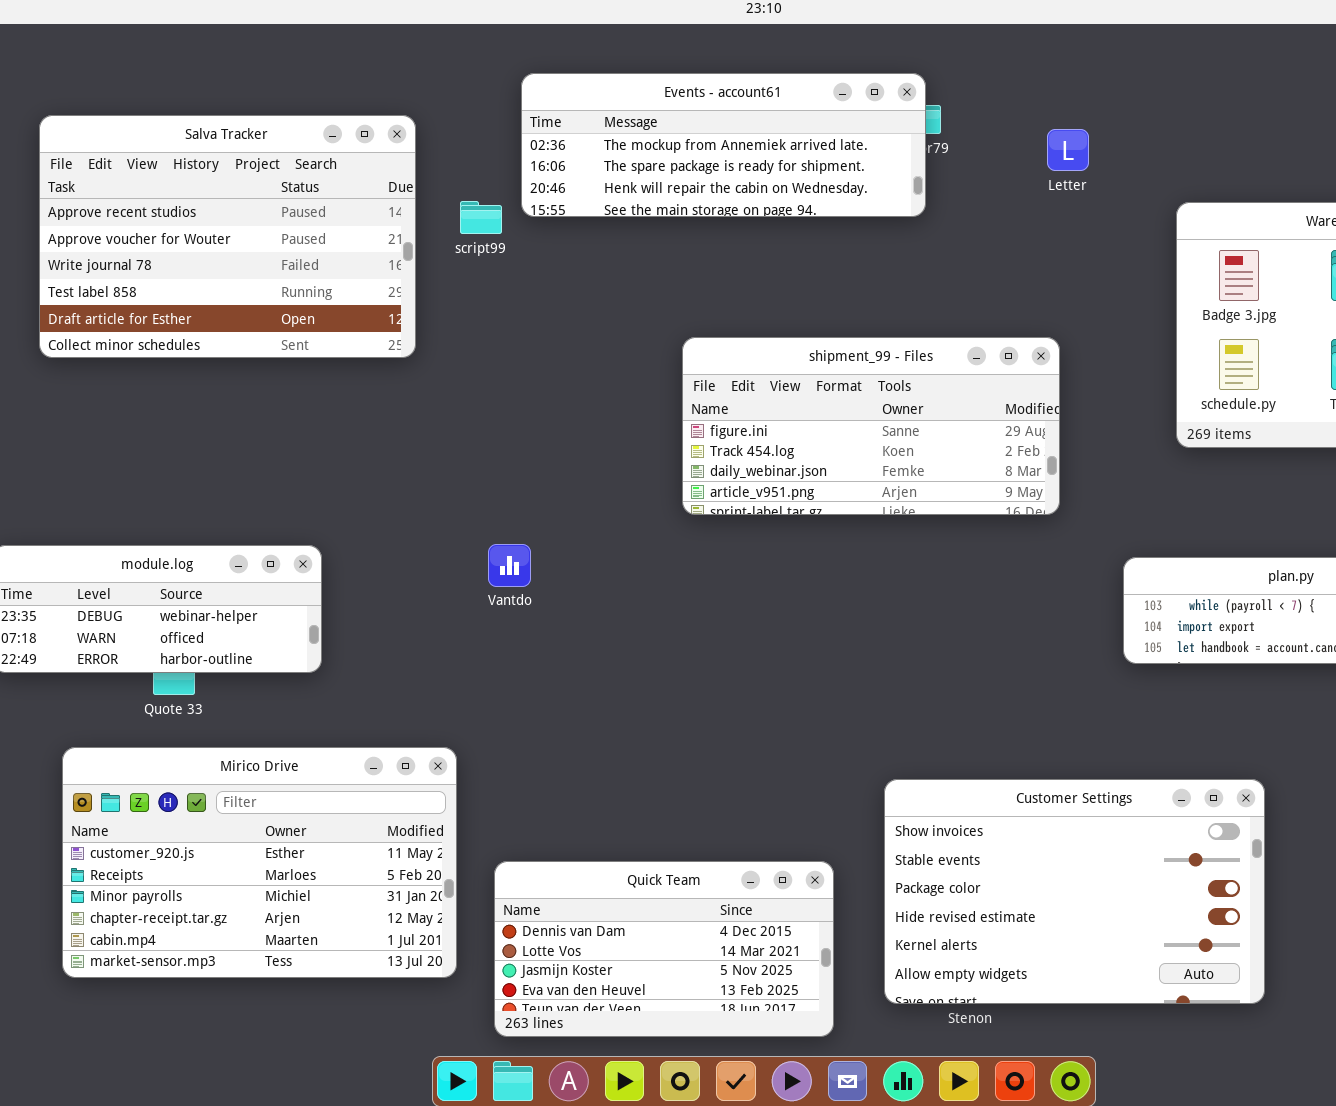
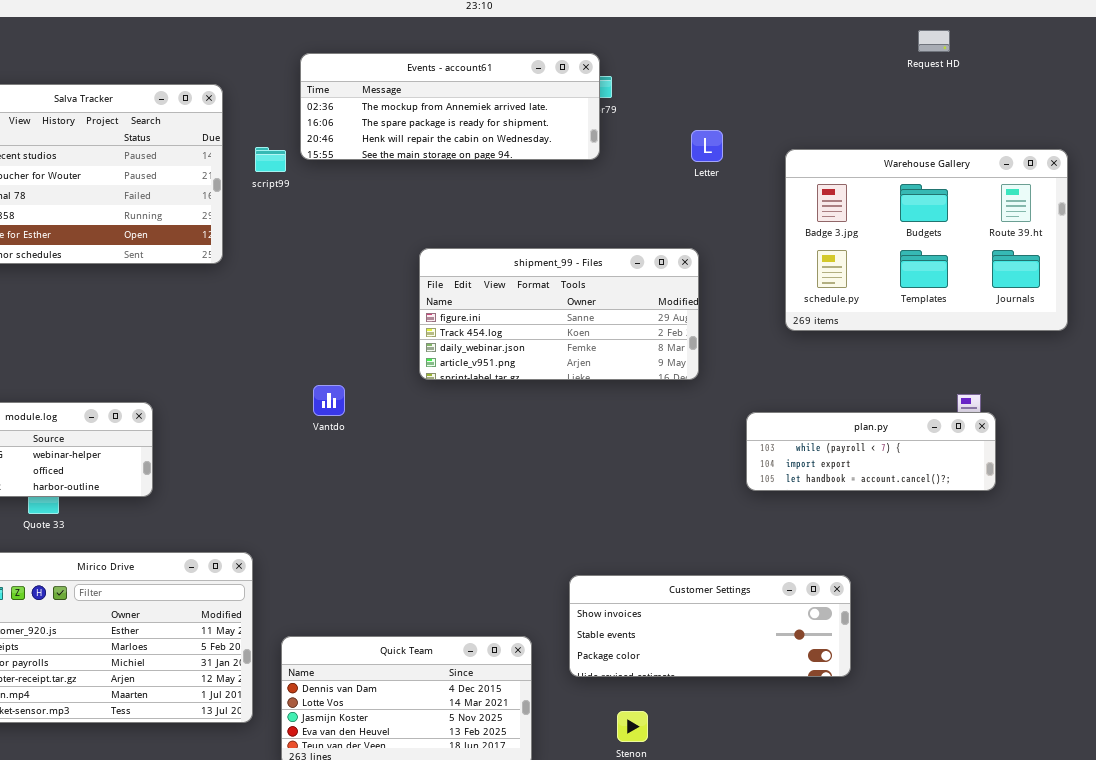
Letter: [1047,129,1089,171] -> [691,130,723,162], moved
Vantdo: [488,544,531,587] -> [313,385,345,416], moved
Customer Settings: [884,779,1265,1004] -> [569,575,851,677], resized

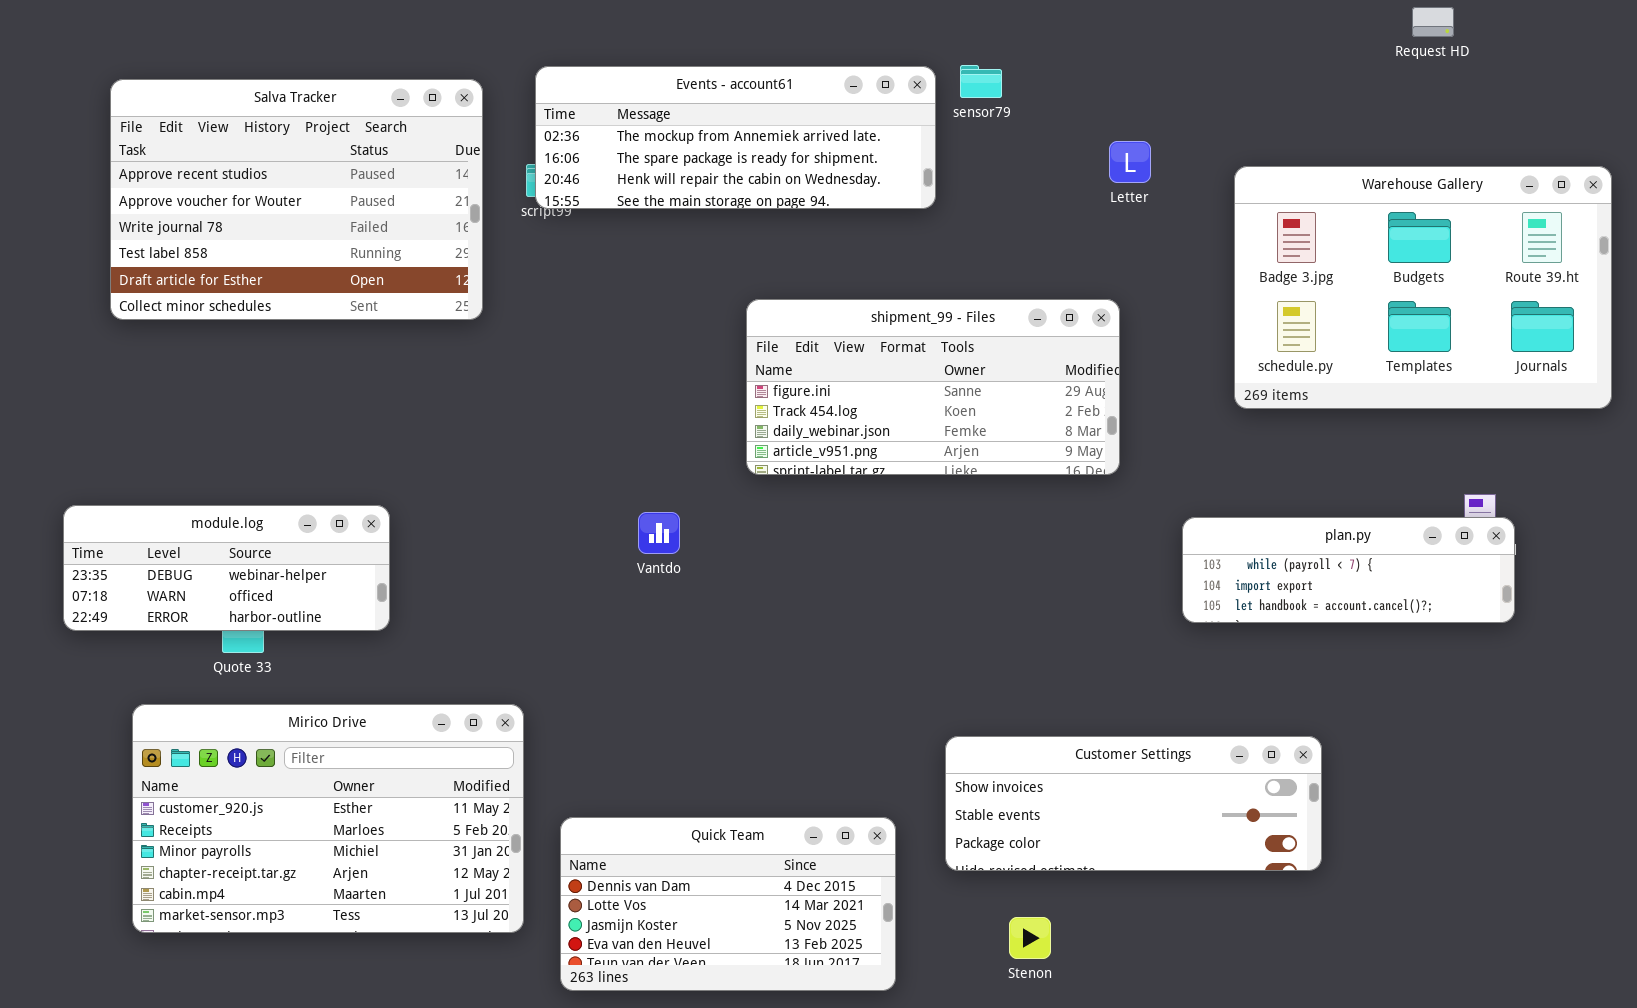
Events - account61: [300,53,600,160] -> [535,66,936,209], moved
Vantdo: [313,385,345,416] -> [638,512,680,554], moved

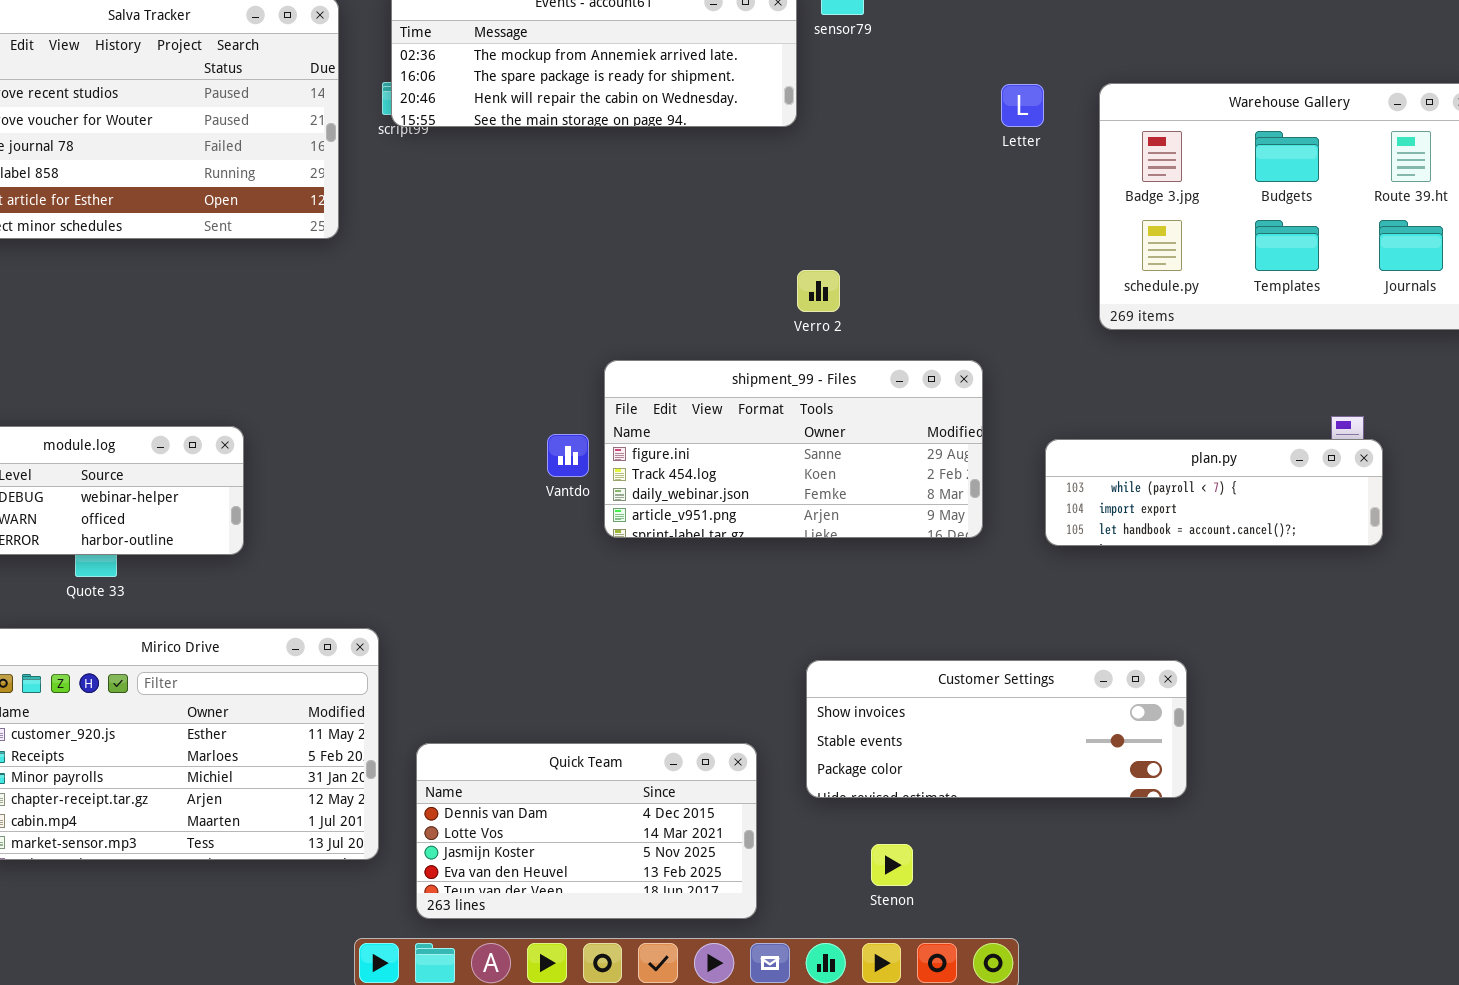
Letter: [1109,141,1151,183] -> [1001,84,1044,127], moved
shipment_99 - Files: [746,299,1120,475] -> [604,360,983,538], moved
Vantdo: [638,512,680,554] -> [547,434,589,477], moved

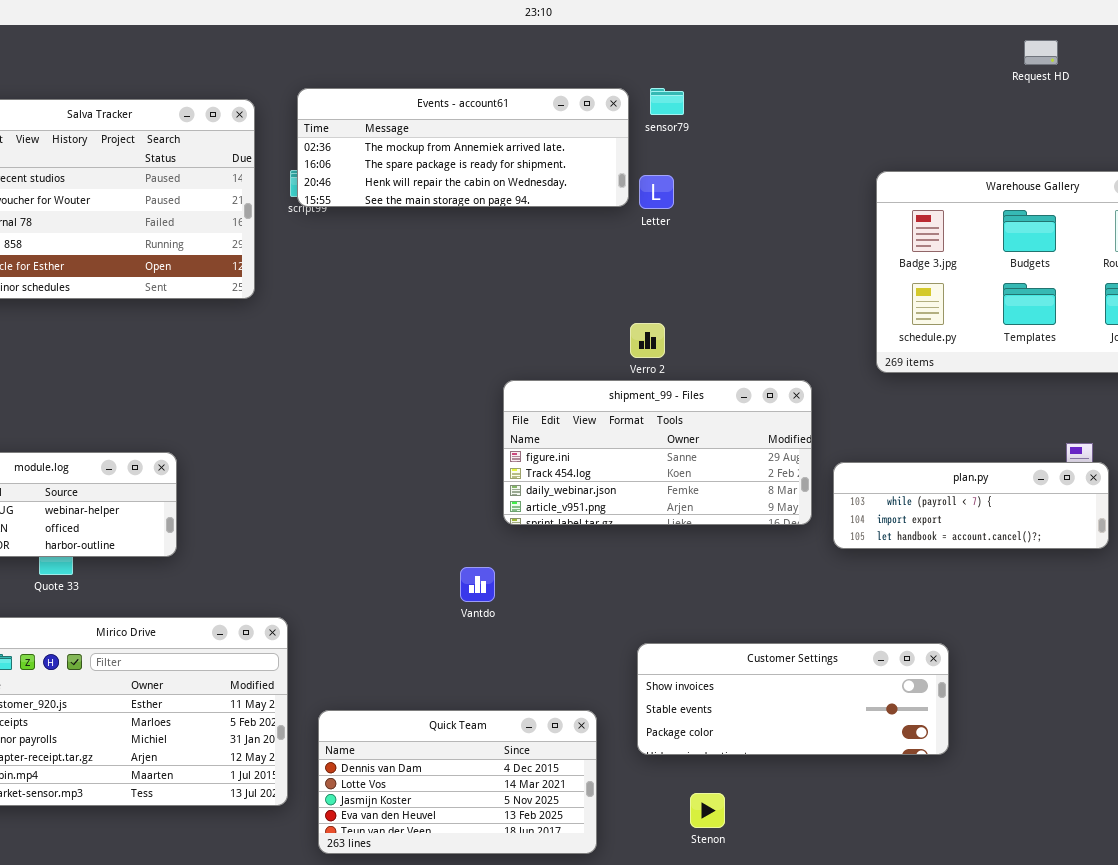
Letter: [1001,84,1044,127] -> [639,175,674,209], moved
shipment_99 - Files: [604,360,983,538] -> [503,380,812,525], moved
Vantdo: [547,434,589,477] -> [460,567,495,602], moved

